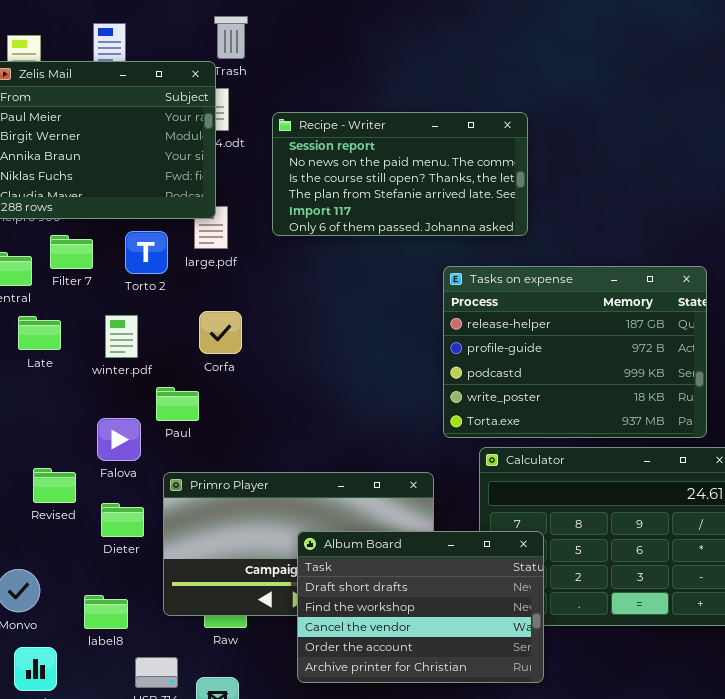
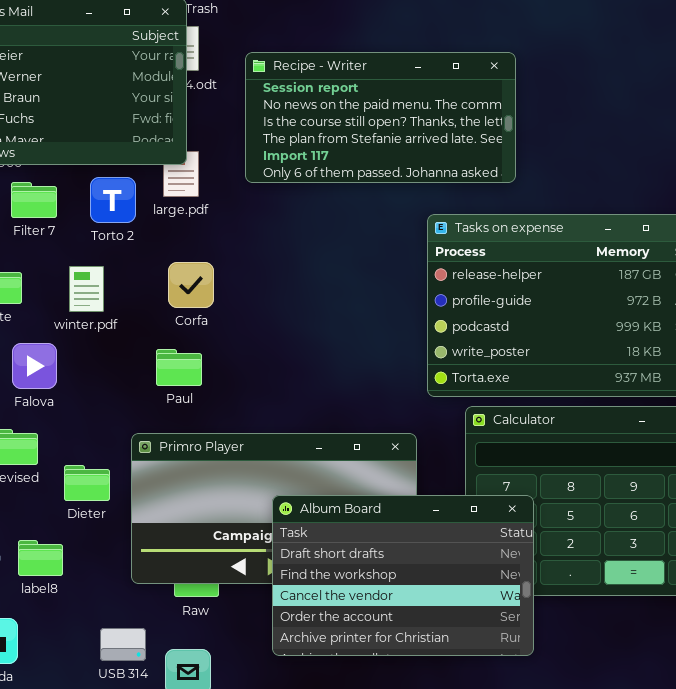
Paul: [156,387,199,421] -> [156,349,202,386], moved
Falova: [97,418,141,461] -> [12,343,57,389], moved
label8: [84,595,128,629] -> [18,540,63,576], moved

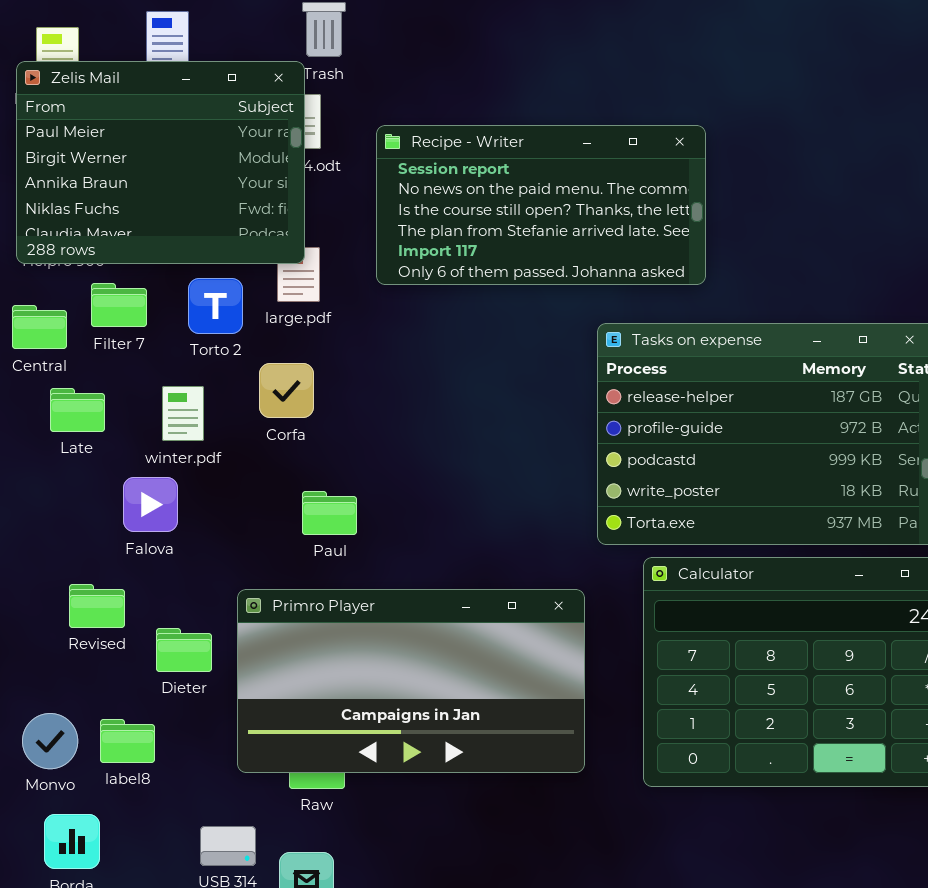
Corfa: [168,262,214,308] -> [259,363,314,418], moved
Falova: [12,343,57,389] -> [123,477,178,532], moved
Paul: [156,349,202,386] -> [302,491,357,535], moved
Album Board: [272,495,534,656] -> none, closed

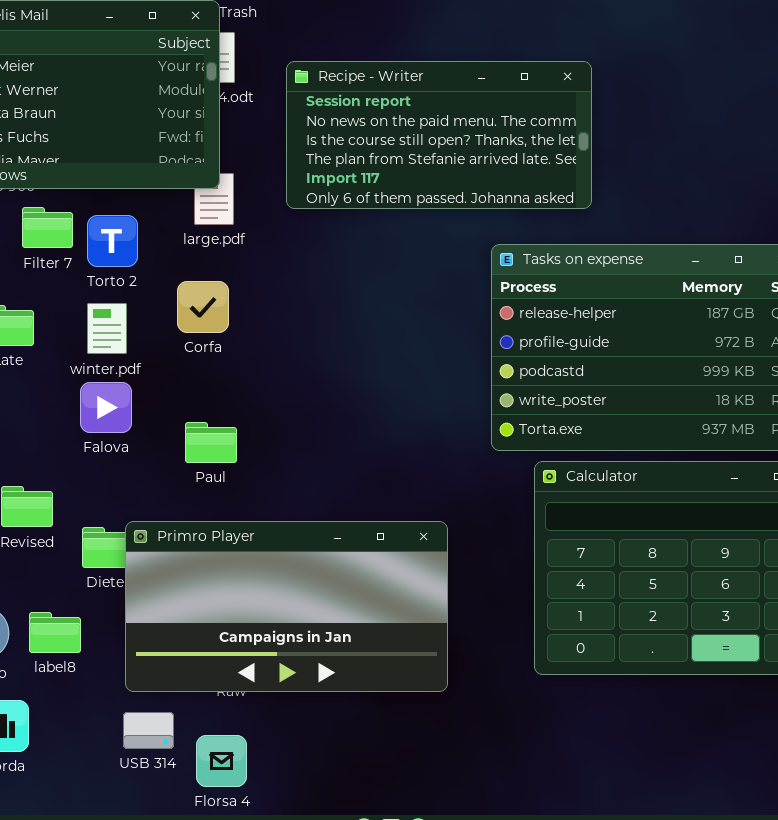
Torto 2: [188,278,243,334] -> [87,215,138,267], moved
Falova: [123,477,178,532] -> [80,382,132,433], moved
Paul: [302,491,357,535] -> [185,422,237,463], moved
Primro Player: [237,589,585,773] -> [125,521,448,692], moved

